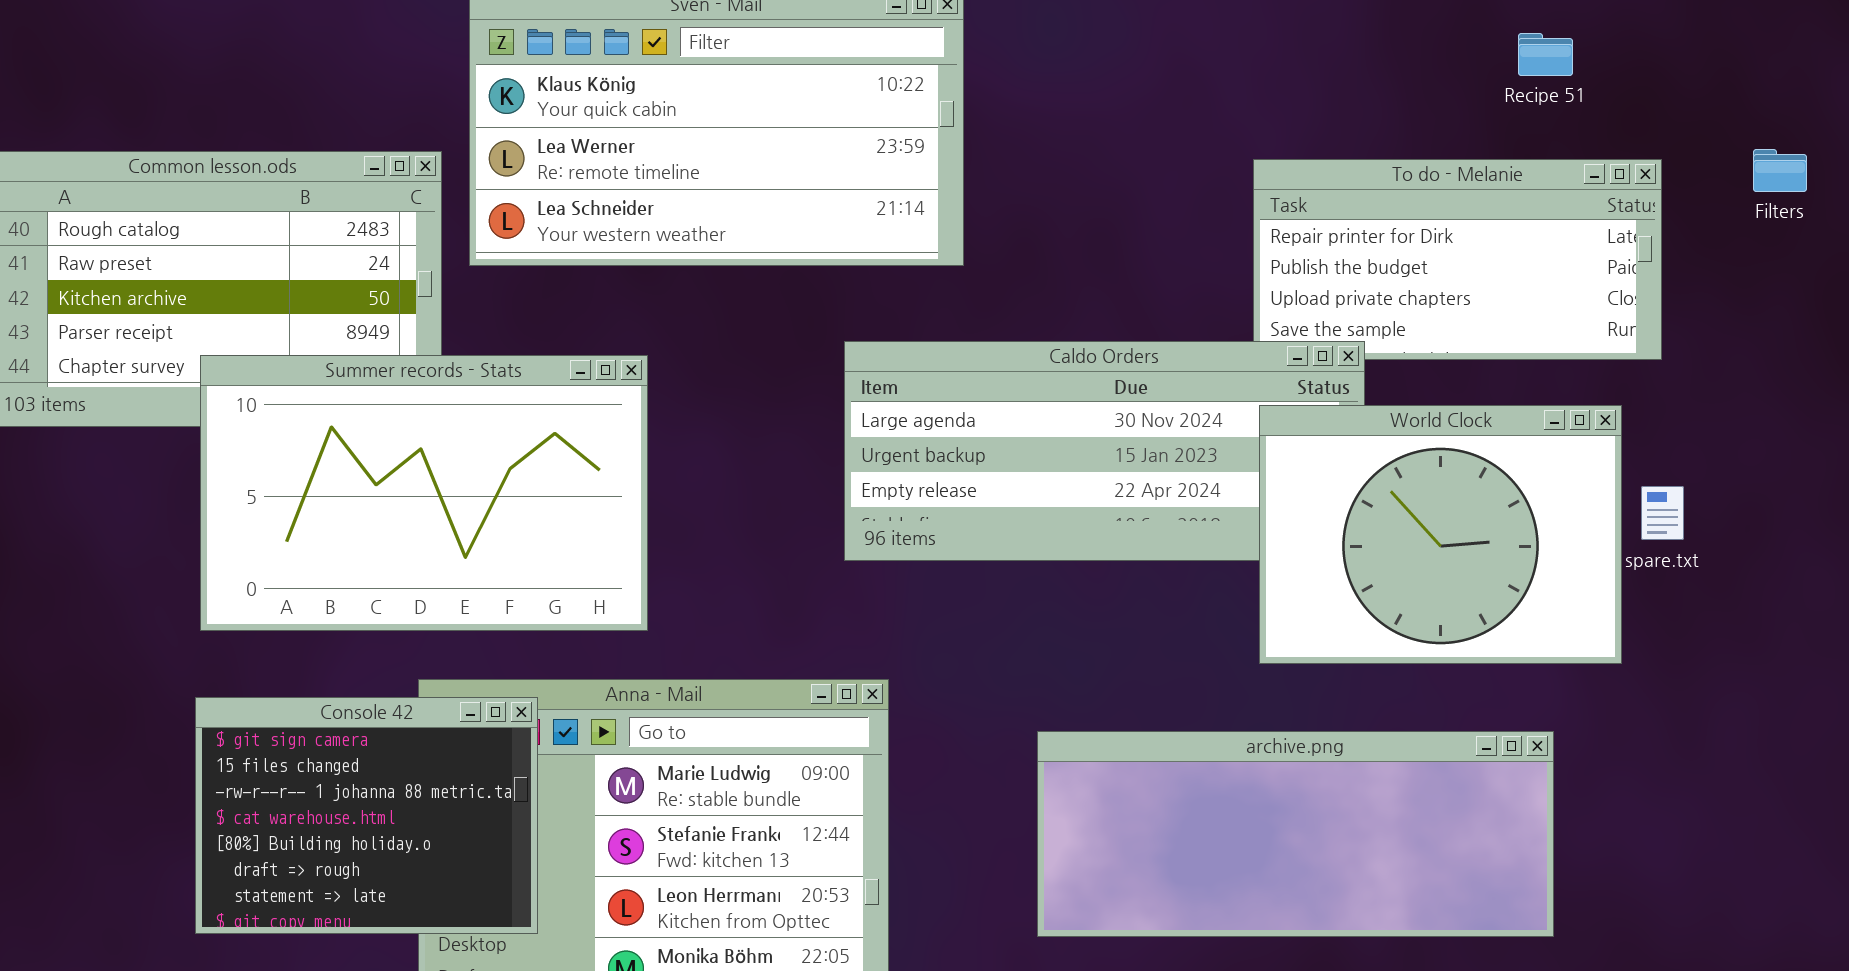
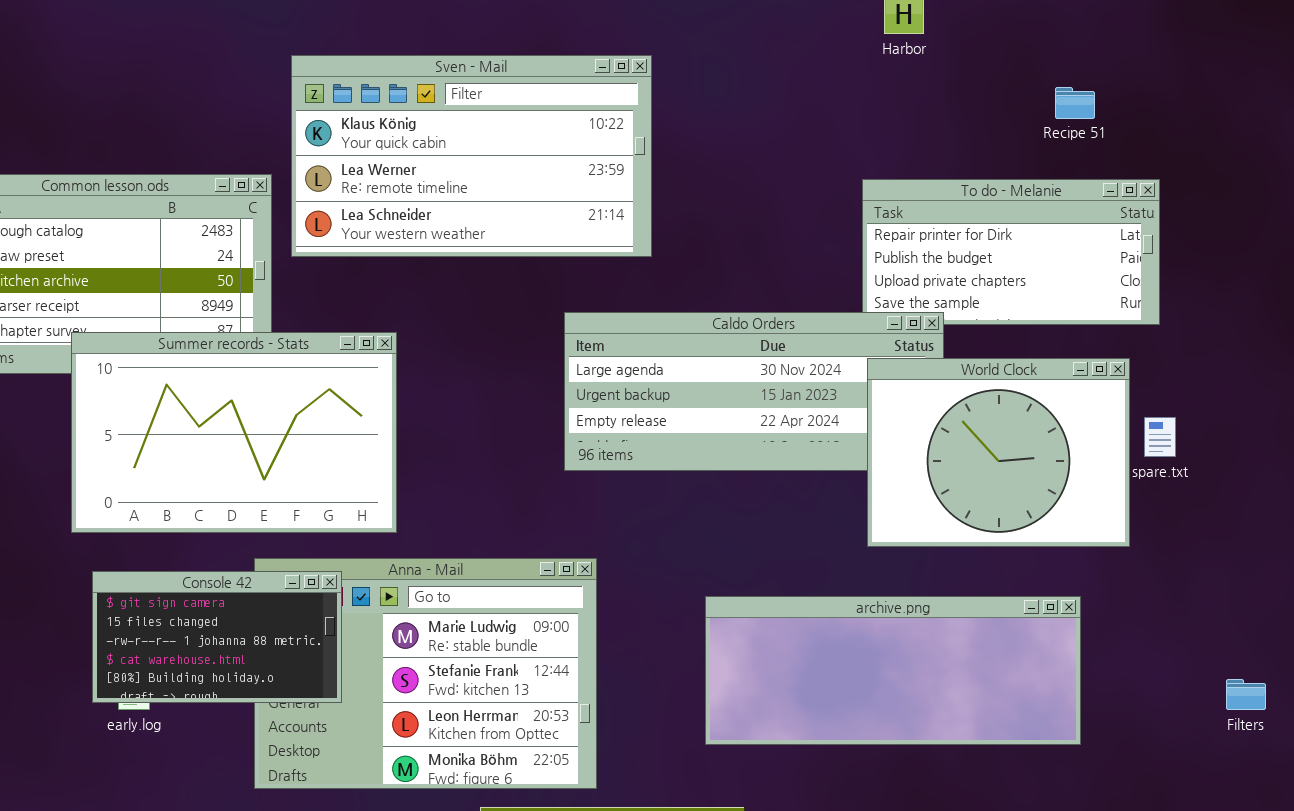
Filters: [1753,149,1807,192] -> [1226,679,1266,710], moved
Summer records - Stats: [200,355,648,631] -> [71,332,397,533], moved
Console 42: [195,697,538,934] -> [92,571,342,703], resized

